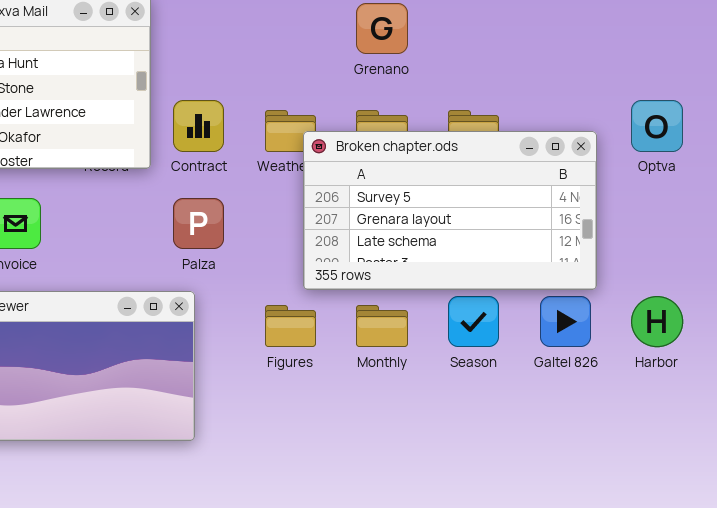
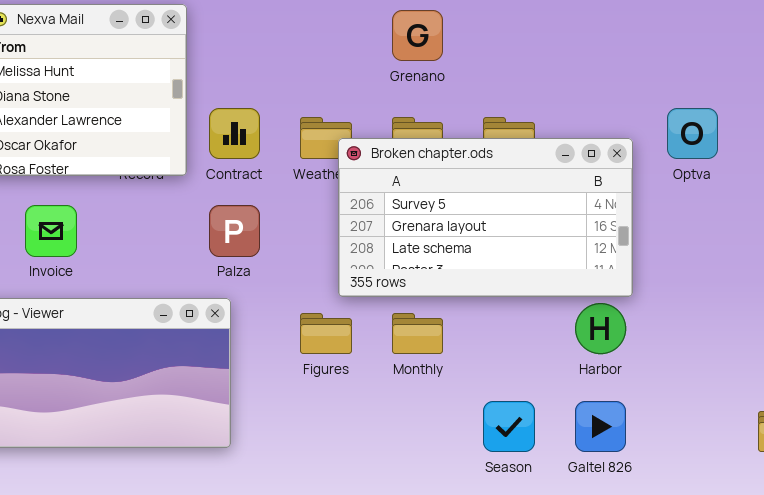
Season: [448,296,499,347] -> [483,401,535,452], moved
Galtel 826: [540,296,591,347] -> [575,401,626,452], moved
Harbor: [631,296,683,347] -> [575,303,626,354], moved

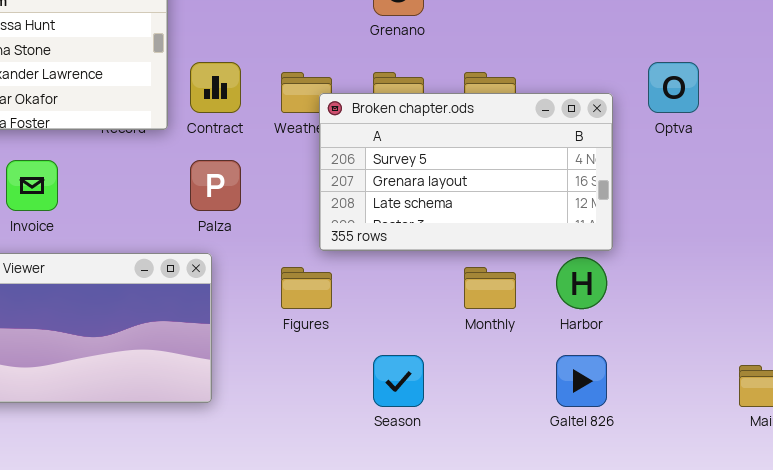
Monthly: [392,313,443,354] -> [464,267,516,309], moved
Season: [483,401,535,452] -> [373,355,424,407], moved

